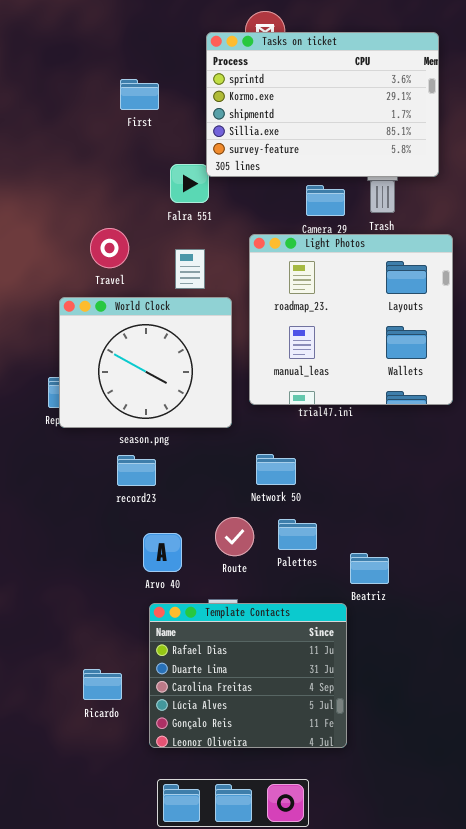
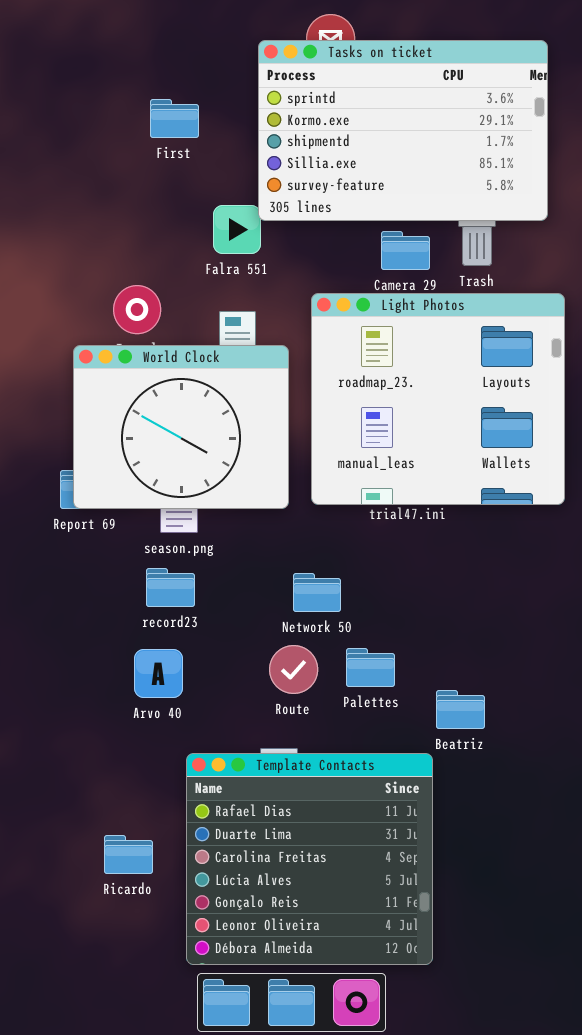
World Clock: [59,297,232,428] -> [73,345,289,509], moved
Network 50: [256,454,296,485] -> [293,573,341,612], moved
Arvo 40: [143,533,182,572] -> [134,649,183,698], moved
Template Contacts: [149,603,347,748] -> [186,753,433,965], resized

